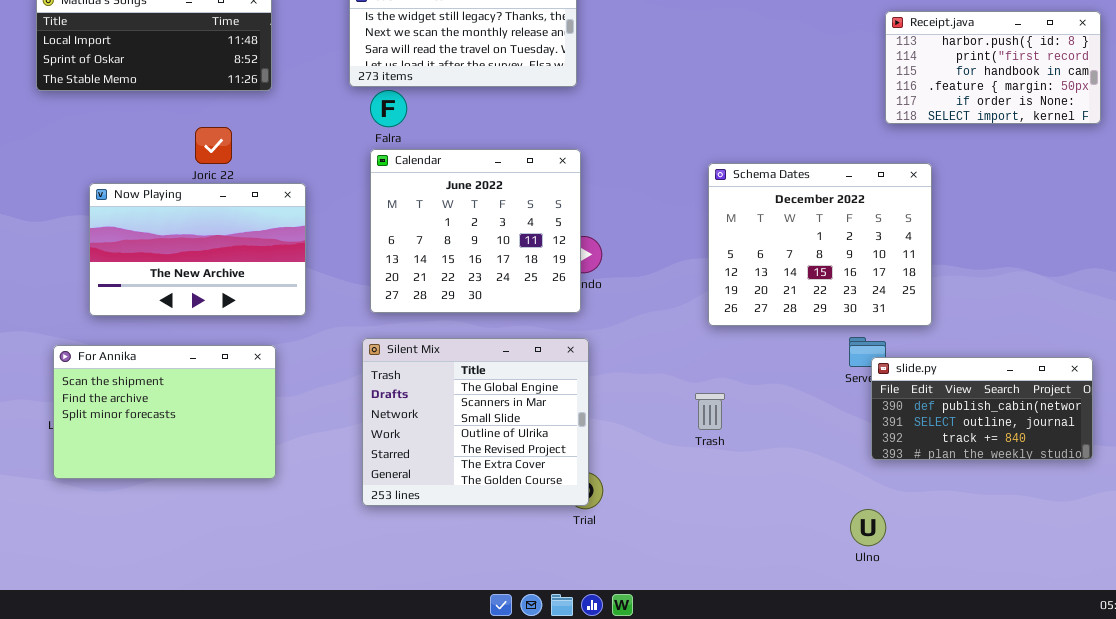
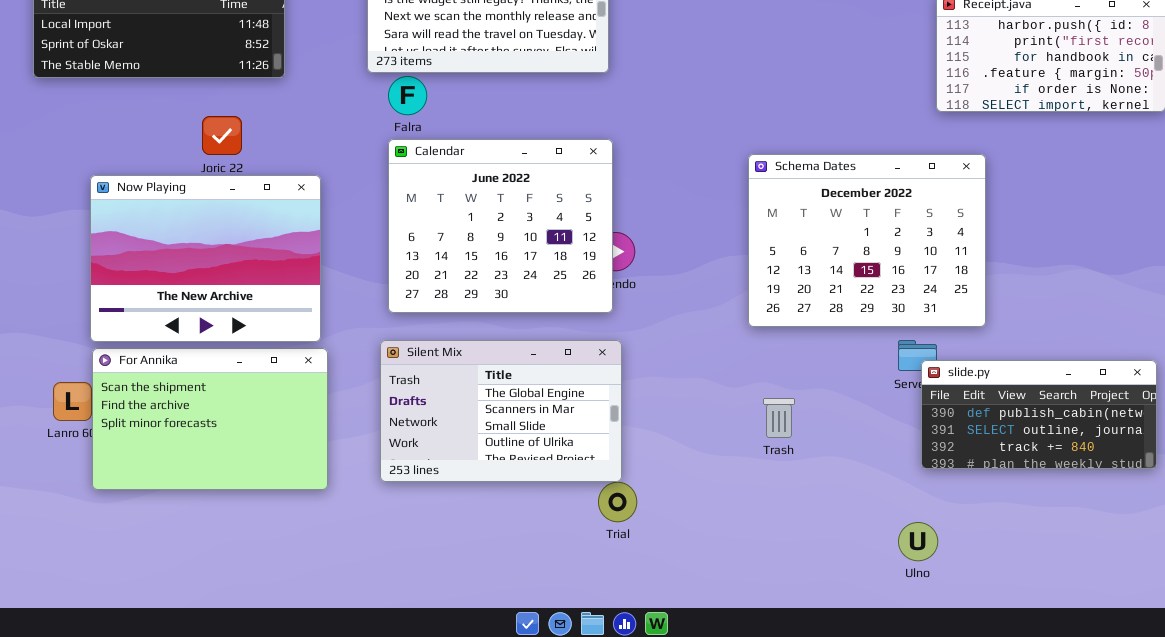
Now Playing: [89,183,306,316] -> [90,175,321,342], resized
Silent Mix: [362,338,589,506] -> [380,340,622,482], resized
For Annika: [53,345,276,479] -> [92,348,328,490], moved
Trash: [695,393,725,430] -> [763,398,795,438], moved

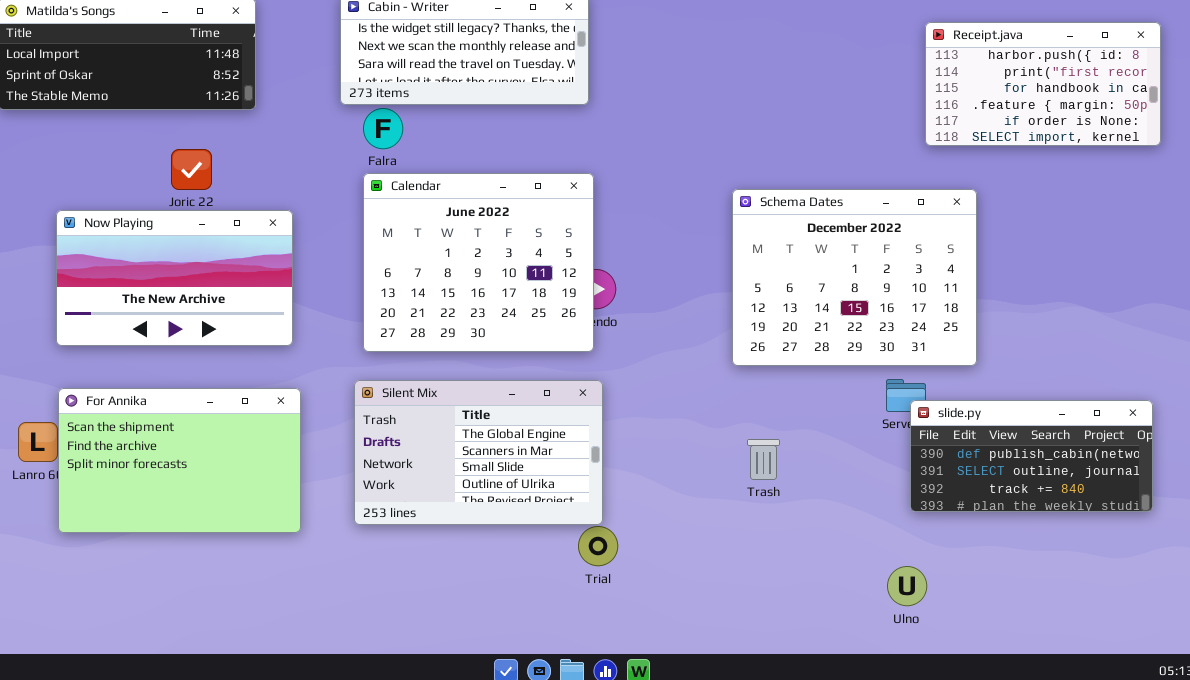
Now Playing: [90,175,321,342] -> [56,210,293,346], resized

